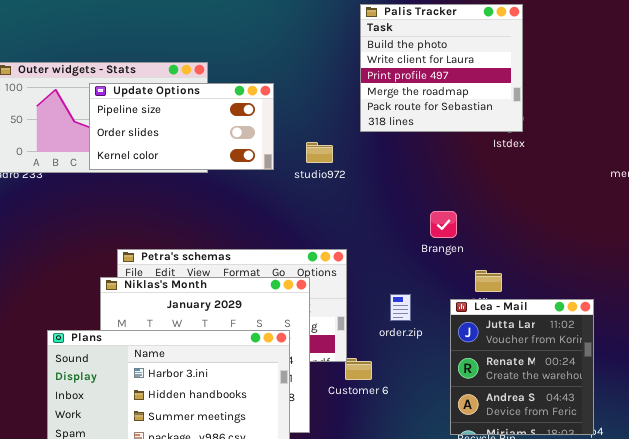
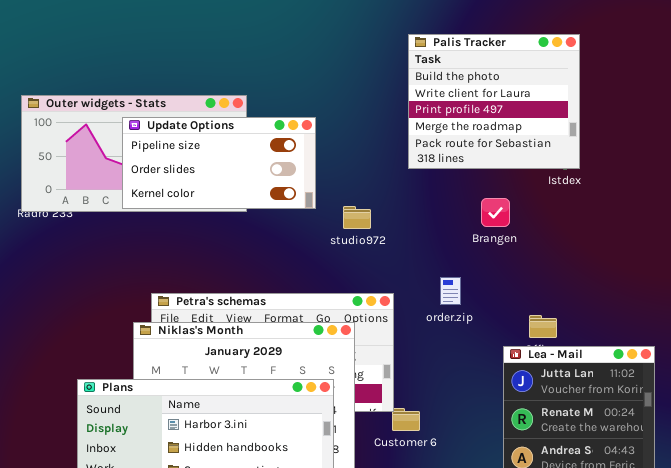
studio972: [306,142,333,163] -> [343,206,371,229], moved
Brangen: [430,211,457,238] -> [481,198,510,227], moved
order.zip: [390,294,411,321] -> [440,277,461,305], moved

